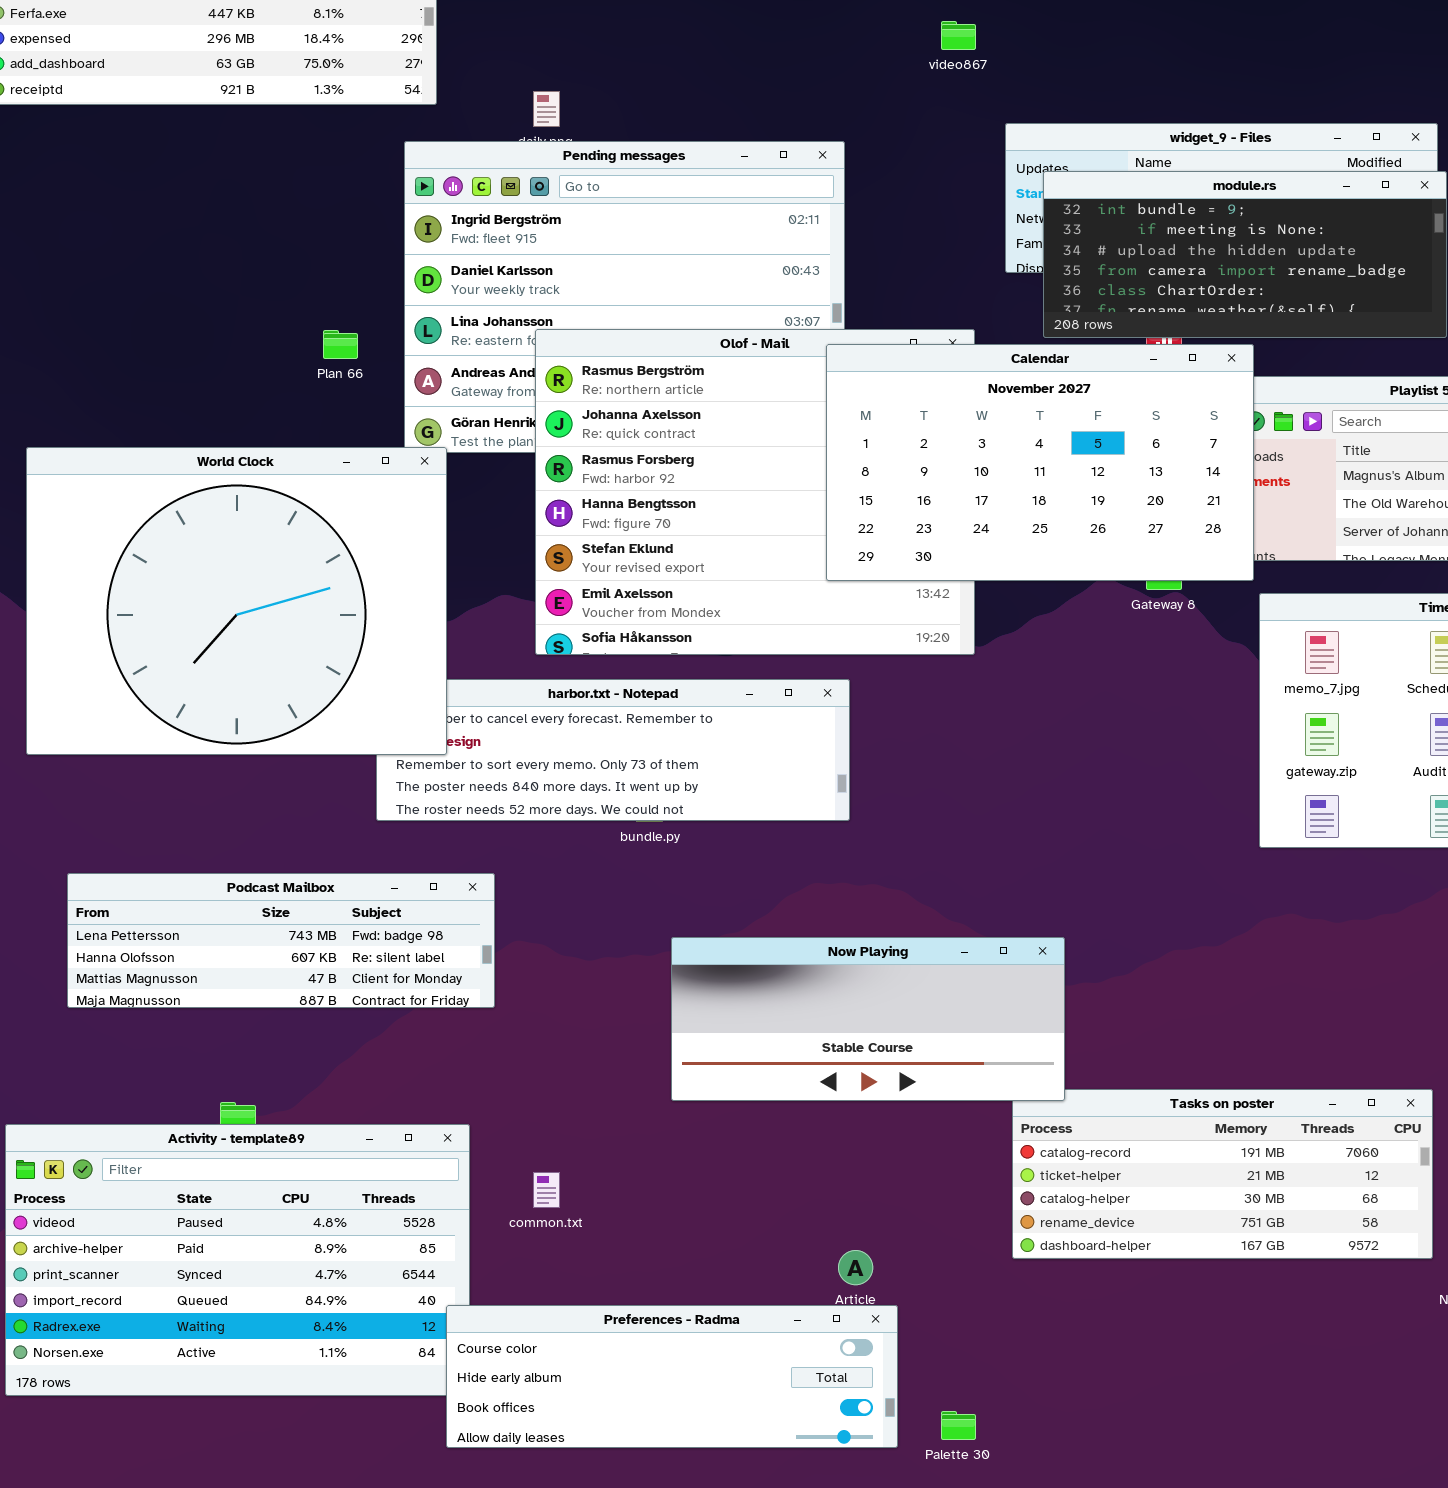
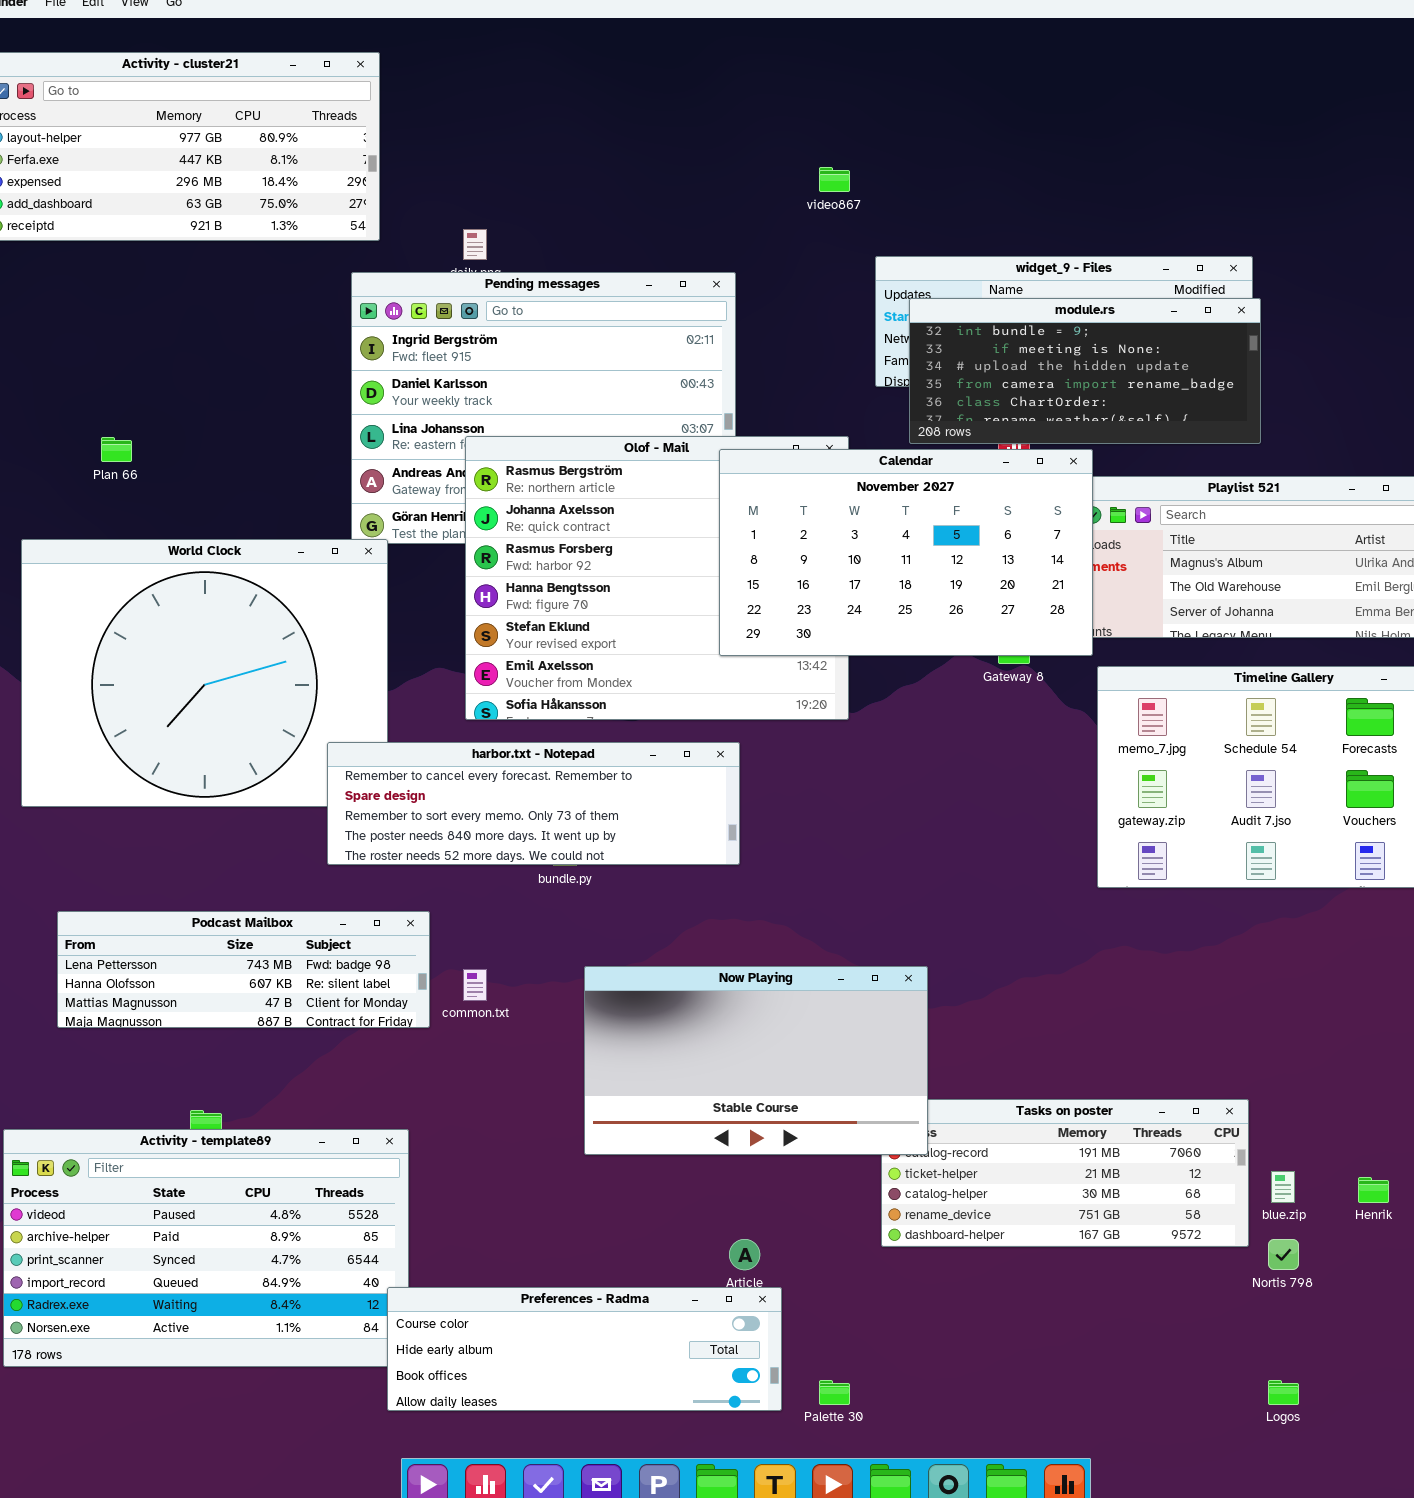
Plan 66: [323,330,358,359] -> [101,437,132,462], moved
harbor.txt - Notepad: [376,679,850,821] -> [327,742,740,865], raised
Now Playing: [671,937,1065,1101] -> [584,966,928,1155], resized
common.txt: [533,1172,560,1208] -> [463,969,487,1001], moved

